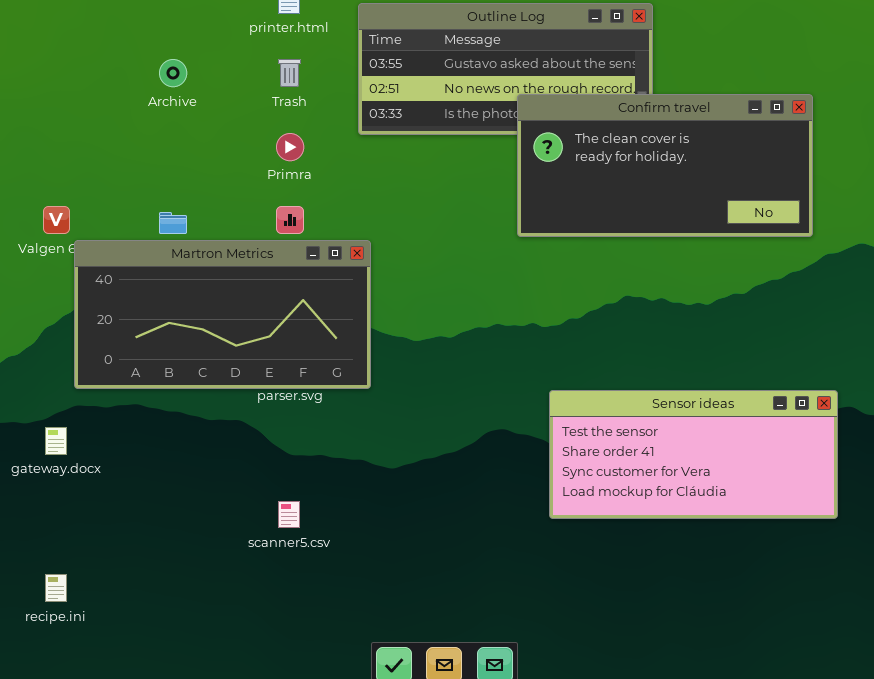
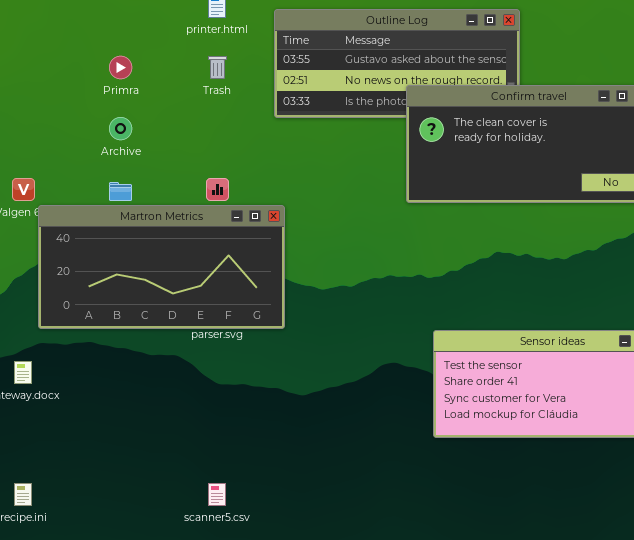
Archive: [159,59,187,87] -> [109,117,132,140], moved
Primra: [276,133,304,161] -> [109,56,132,79], moved
scanner5.csv: [278,501,300,528] -> [208,483,226,506], moved

